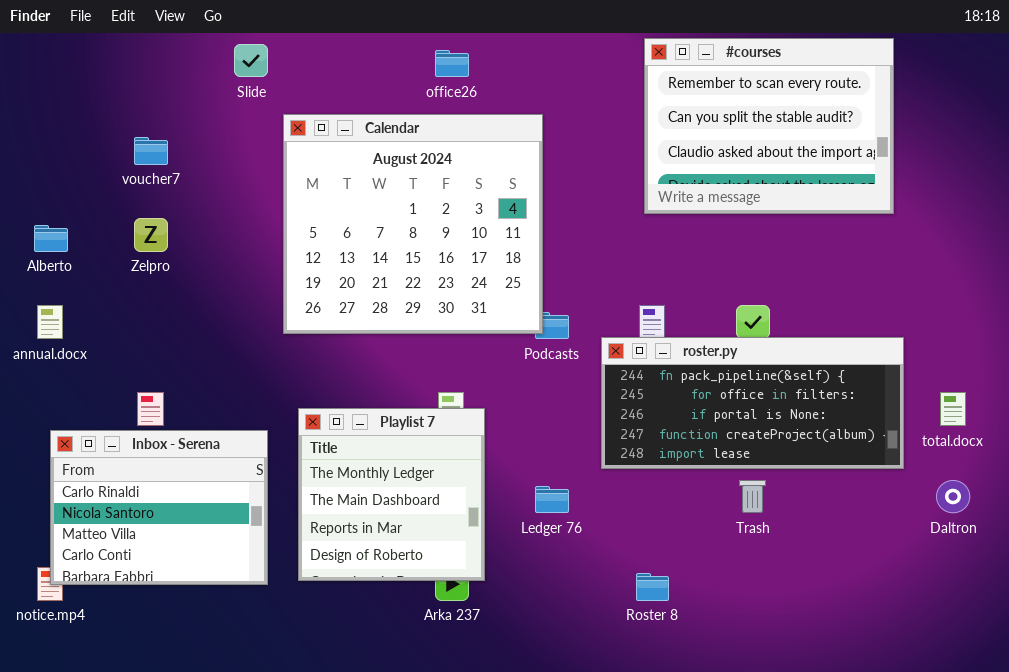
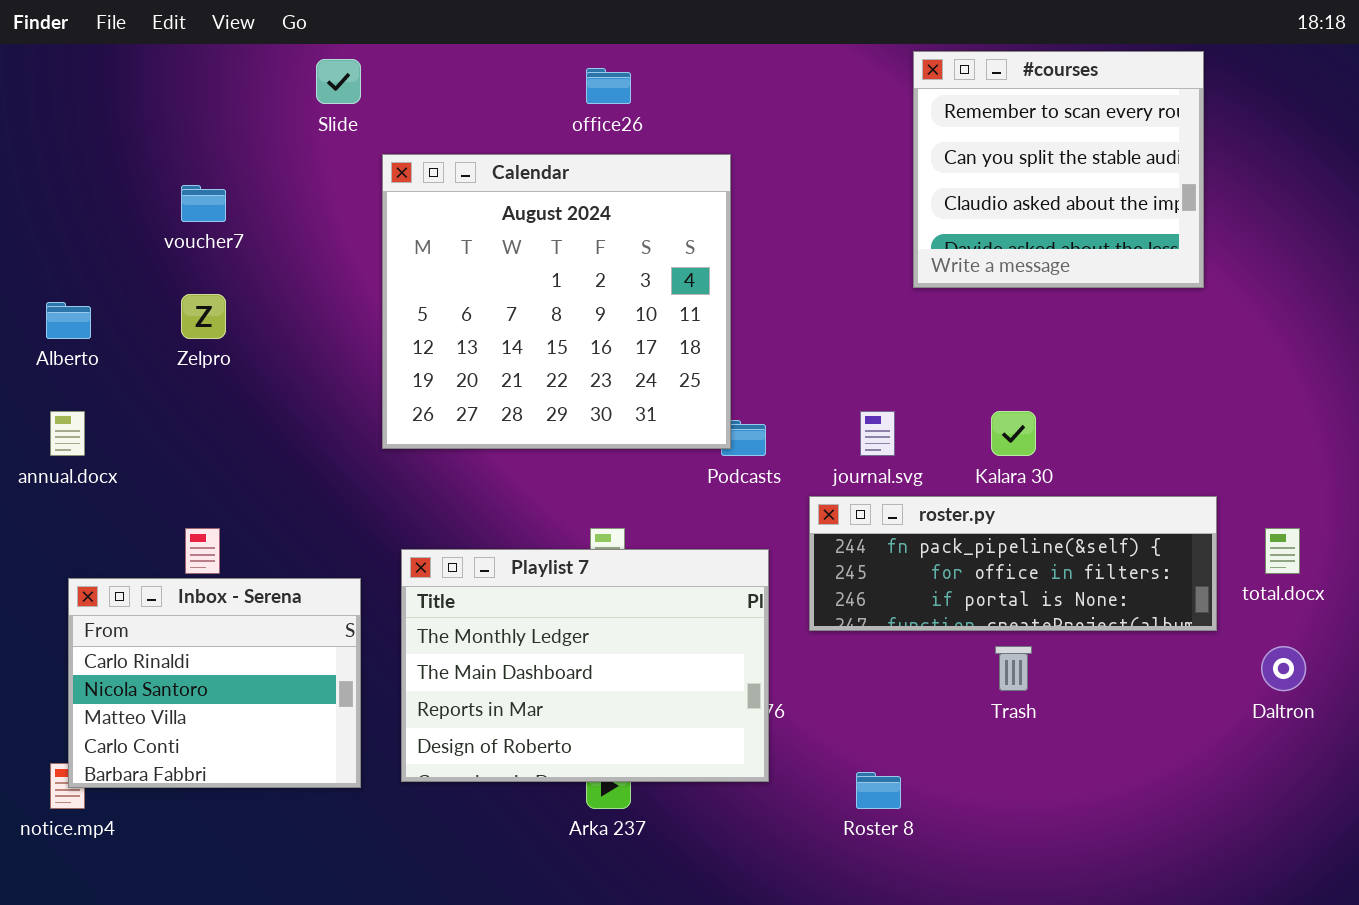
#courses: [644,38,894,214] -> [913,51,1204,288], resized
roster.py: [601,337,904,469] -> [809,496,1217,631], resized
Playlist 7: [298,408,485,581] -> [401,549,769,782], resized

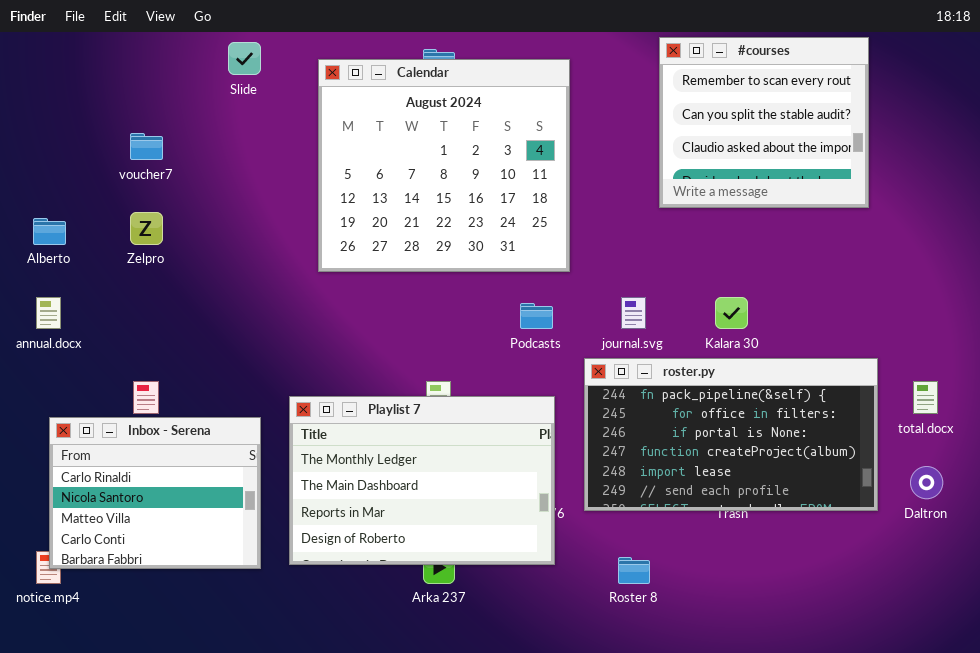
Calendar: [382,154,731,449] -> [318,59,570,272], moved
roster.py: [809,496,1217,631] -> [584,358,878,511], resized

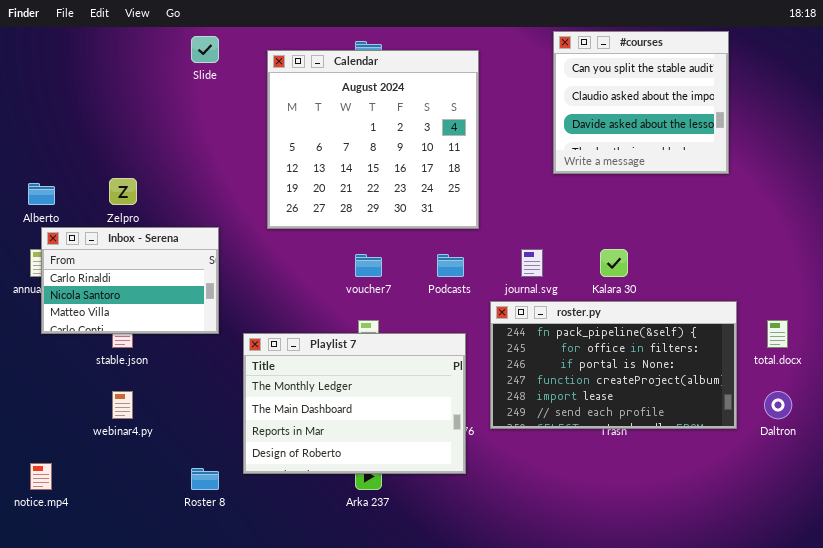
#courses: [659,37,869,208] -> [553,31,729,174], scrolled down 1 row
voucher7: [130,133,163,160] -> [355,254,382,277], moved
Inbox - Serena: [49,417,261,569] -> [41,227,219,334], moved, resized
Roster 8: [618,557,650,584] -> [191,468,219,490], moved

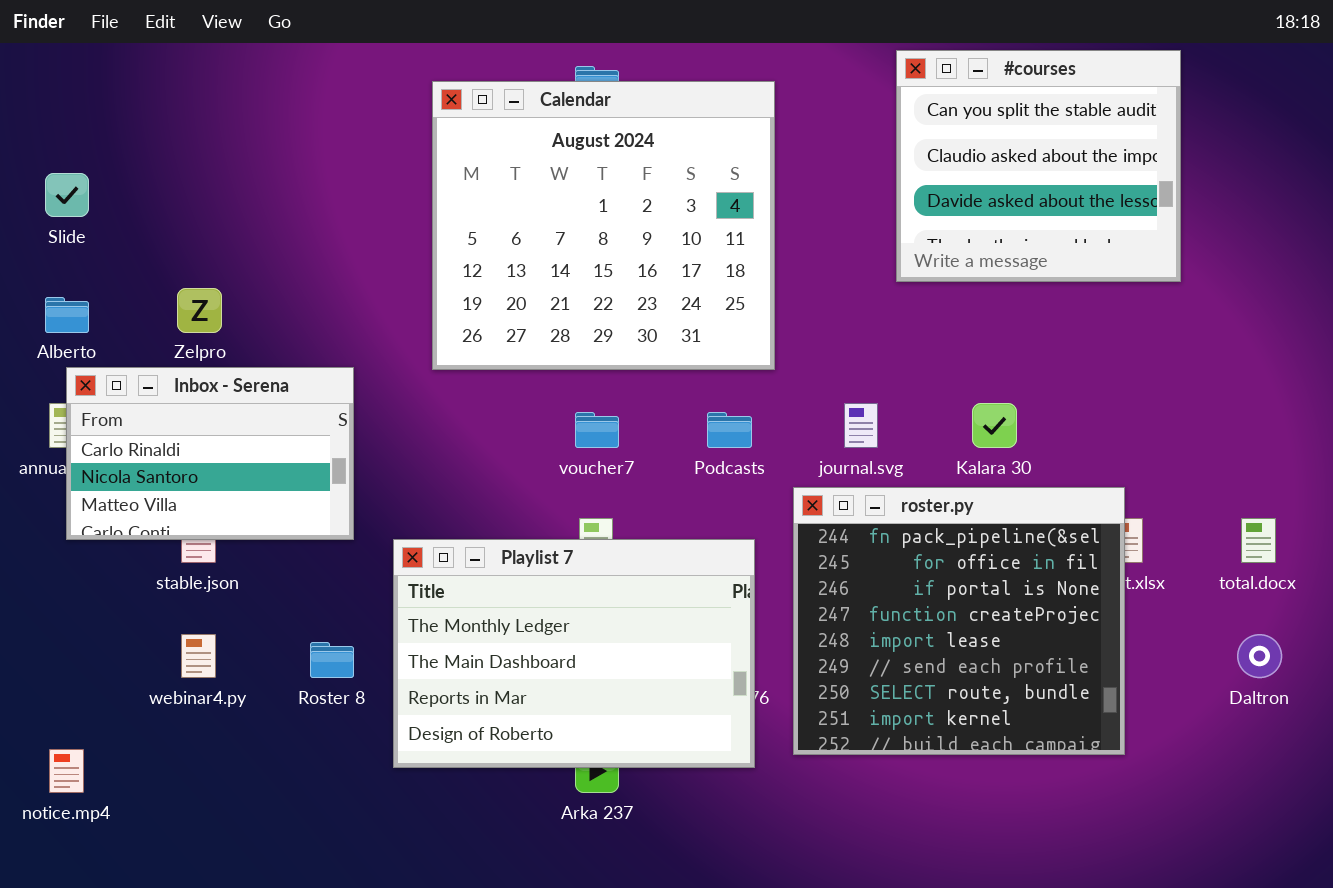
Slide: [191,36,219,63] -> [45,173,89,217], moved
roster.py: [490,301,737,429] -> [793,487,1125,755], resized
Roster 8: [191,468,219,490] -> [310,642,354,678], moved

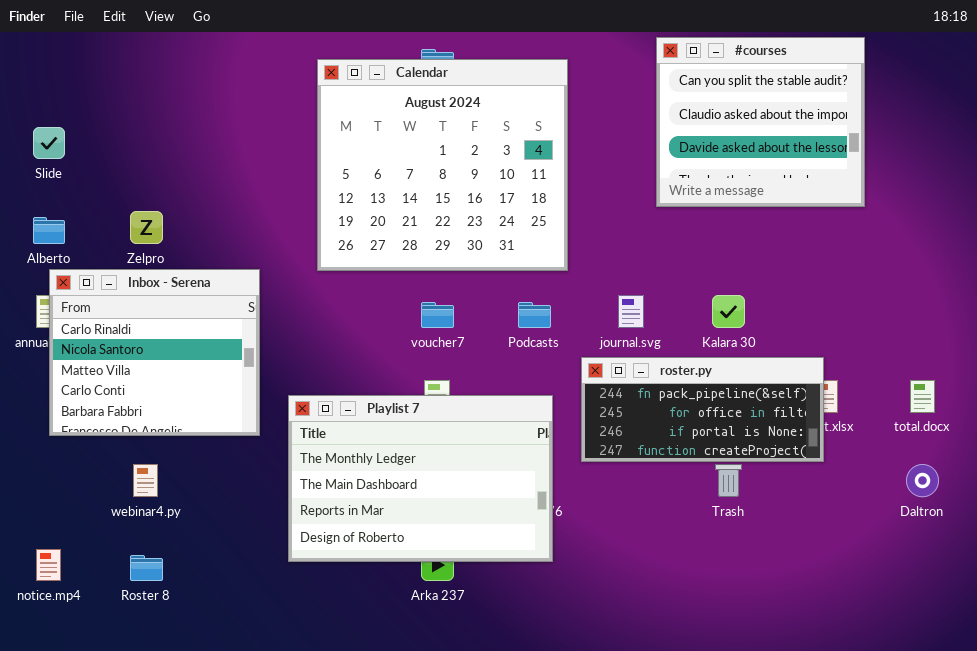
Inbox - Serena: [66,367,354,540] -> [49,269,260,436], resized
roster.py: [793,487,1125,755] -> [581,357,824,462], resized
Roster 8: [310,642,354,678] -> [130,555,163,581], moved

